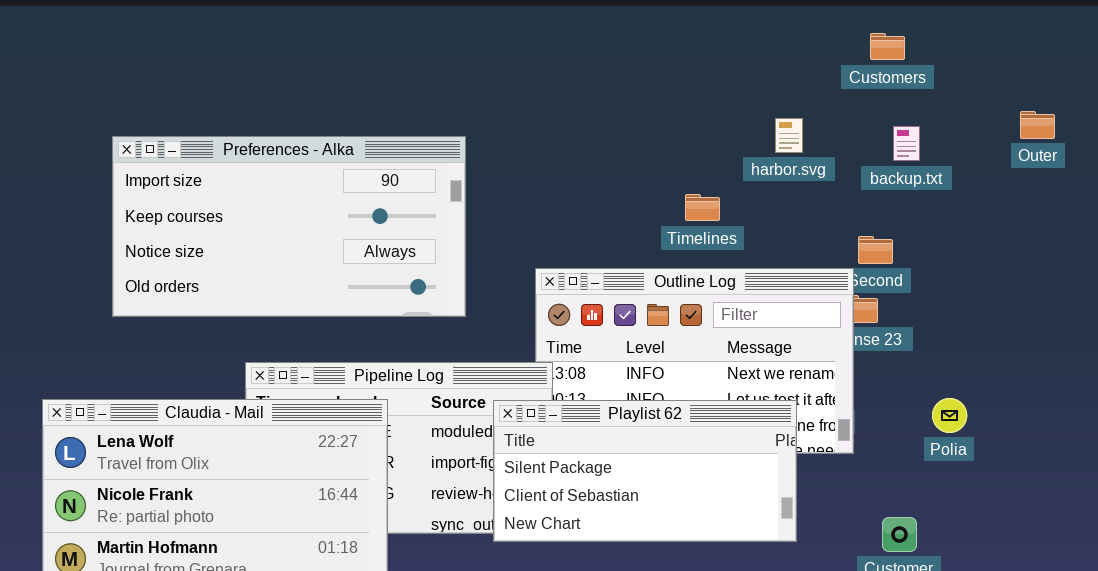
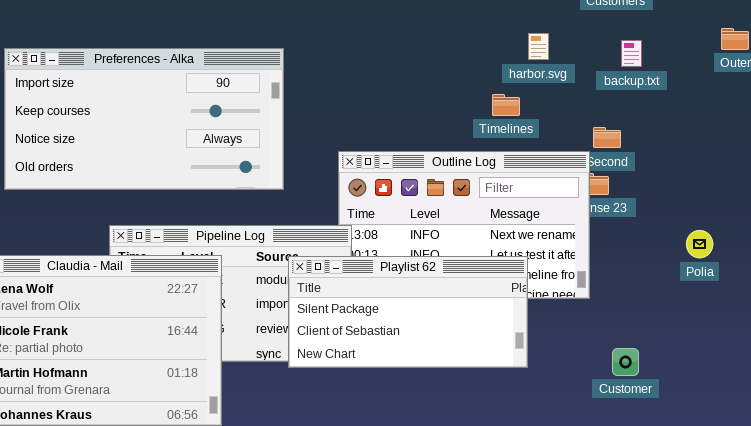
Timelines: [685,194,720,221] -> [492,94,520,116], moved
Polia: [932,398,967,433] -> [686,230,713,258], moved
Playlist 62: [493,400,797,542] -> [288,256,528,368], moved

